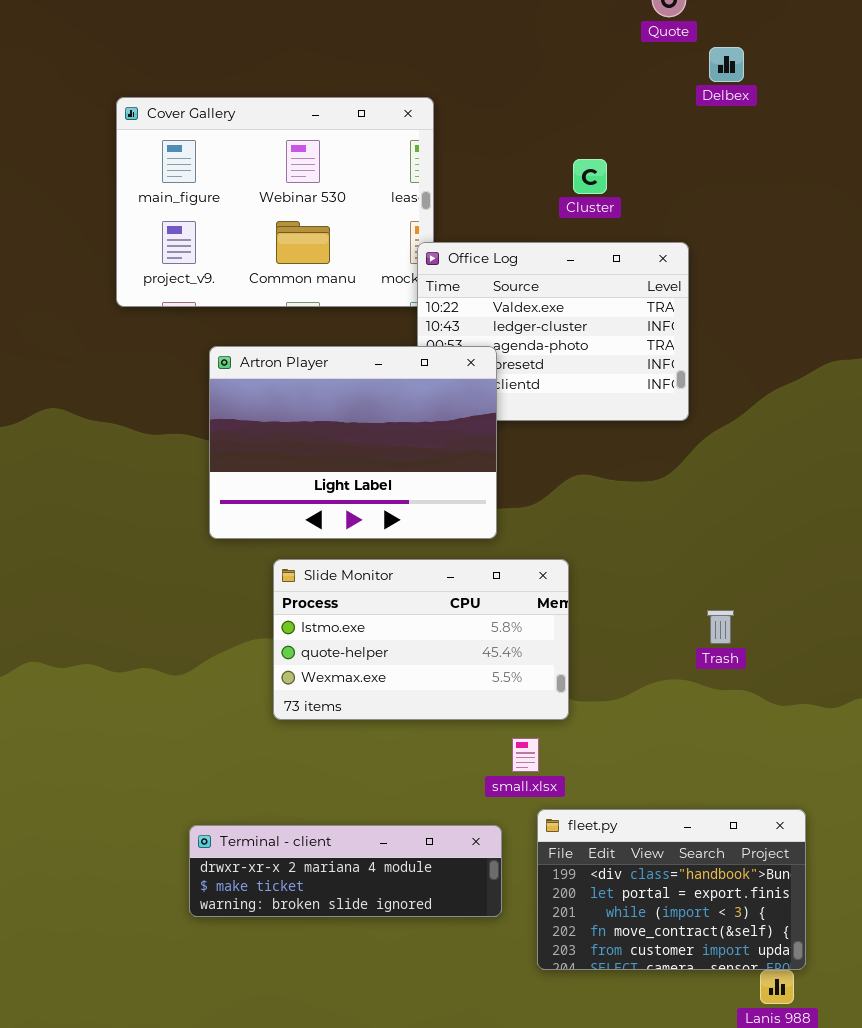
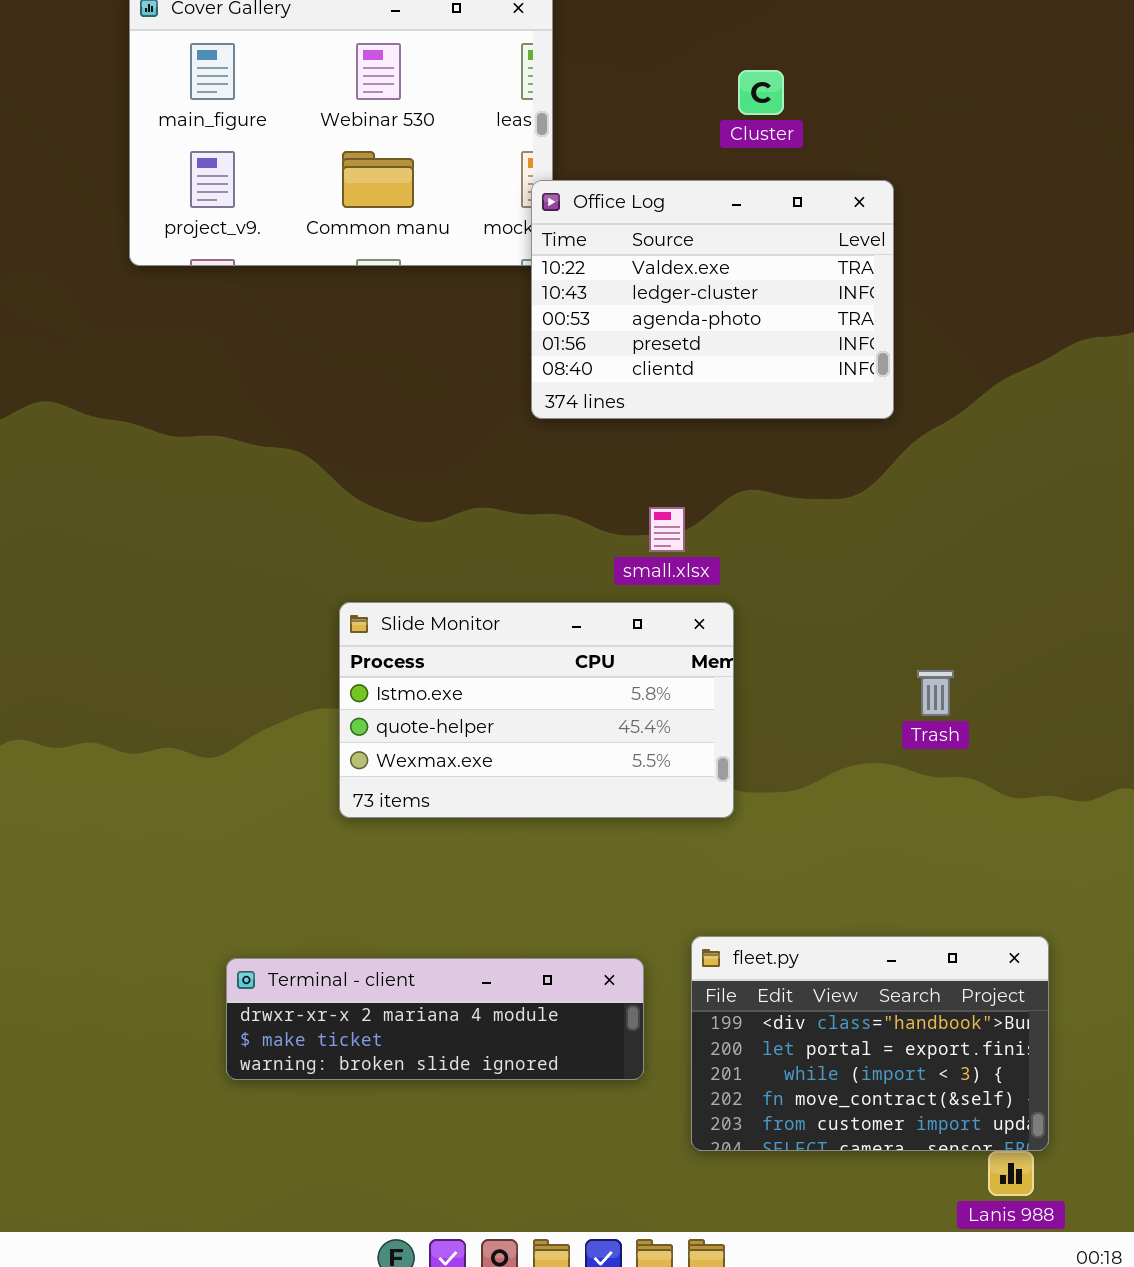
Artron Player: [209,346,497,539] -> none, closed
small.xlsx: [512,738,539,772] -> [649,507,685,552], moved

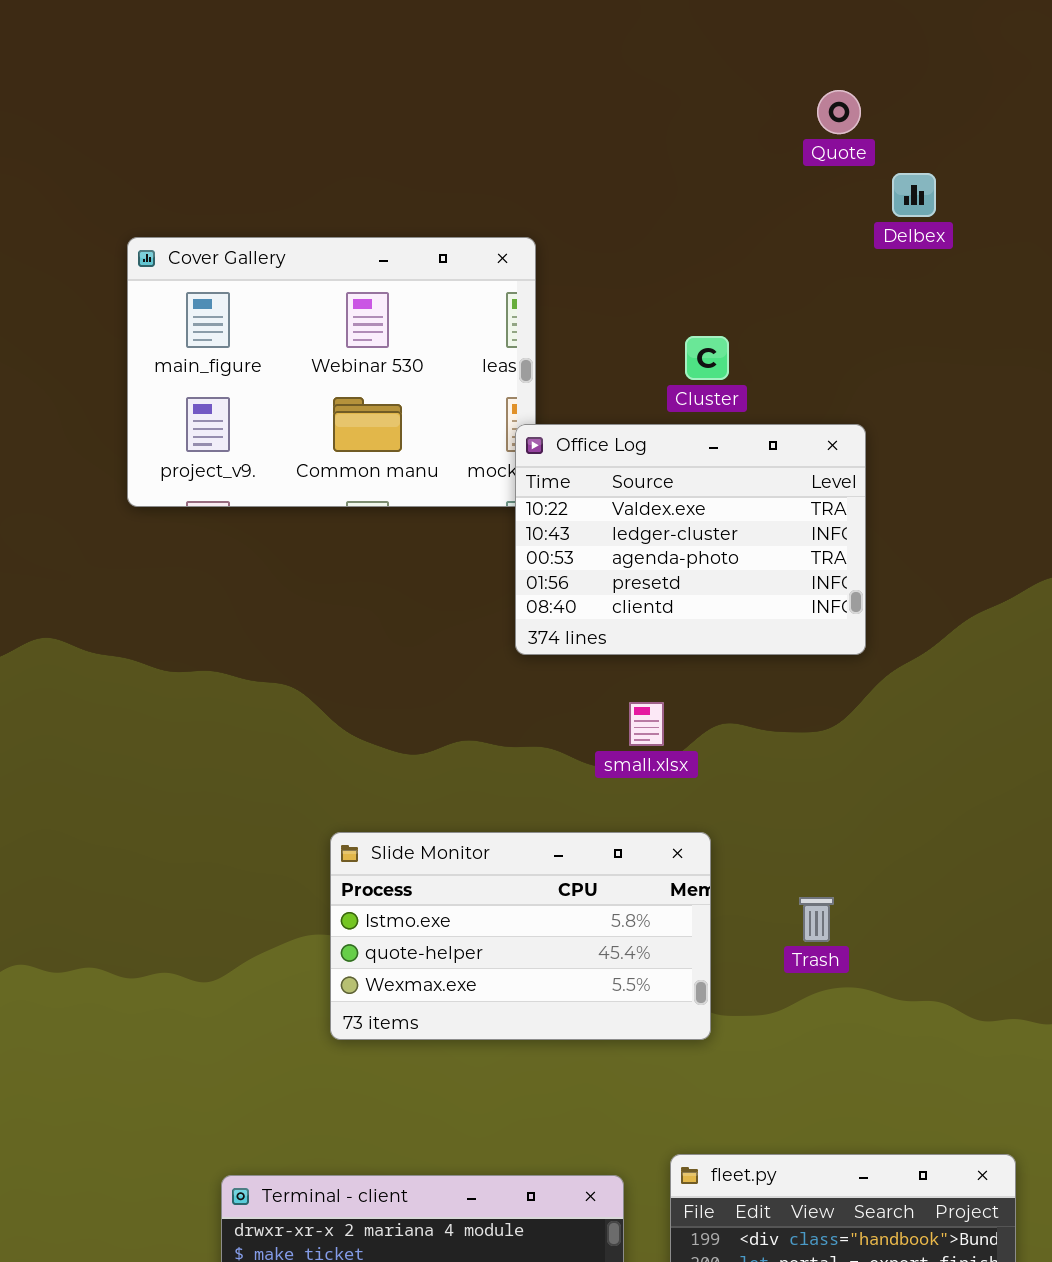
Cluster: [738,70,784,115] -> [685,336,729,380], moved
small.xlsx: [649,507,685,552] -> [629,702,664,746], moved
Trash: [917,670,954,716] -> [799,897,834,942], moved

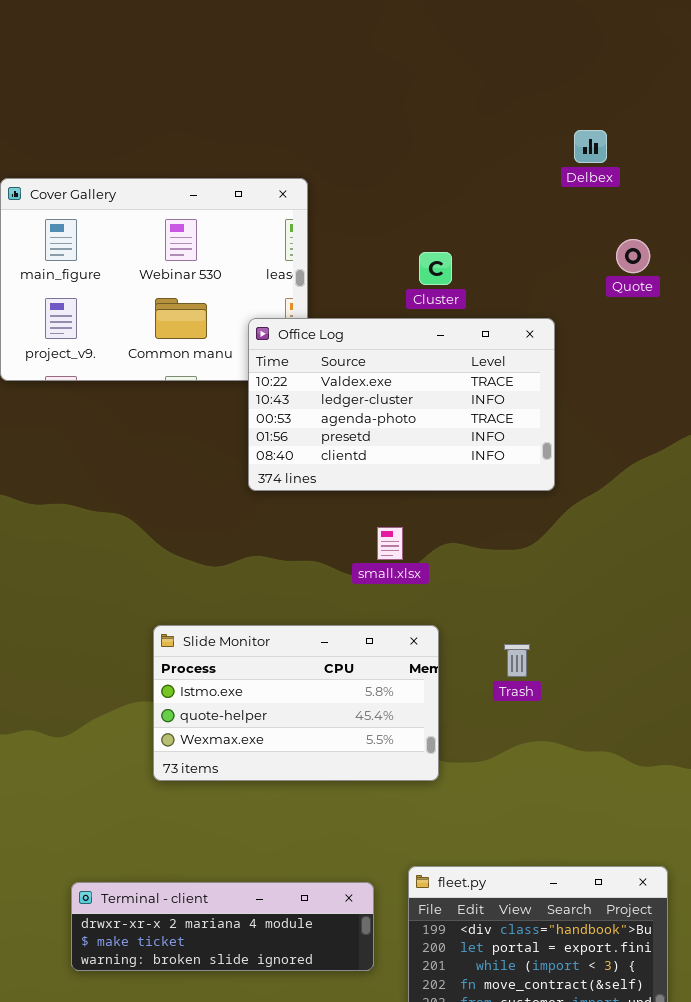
Quote: [817,90,861,134] -> [616,239,650,273], moved
Office Log: [515,424,866,655] -> [248,318,555,491], resized
Trash: [799,897,834,942] -> [504,644,530,677], moved

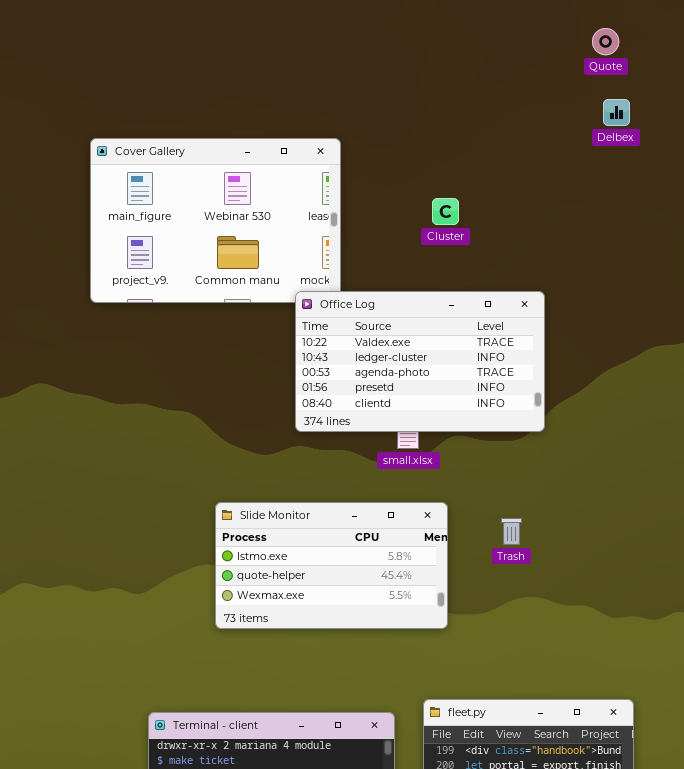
Delbex: [574,130,607,163] -> [603,99,630,126], moved
Quote: [616,239,650,273] -> [592,28,619,55], moved
Office Log: [248,318,555,491] -> [295,291,545,432], moved

